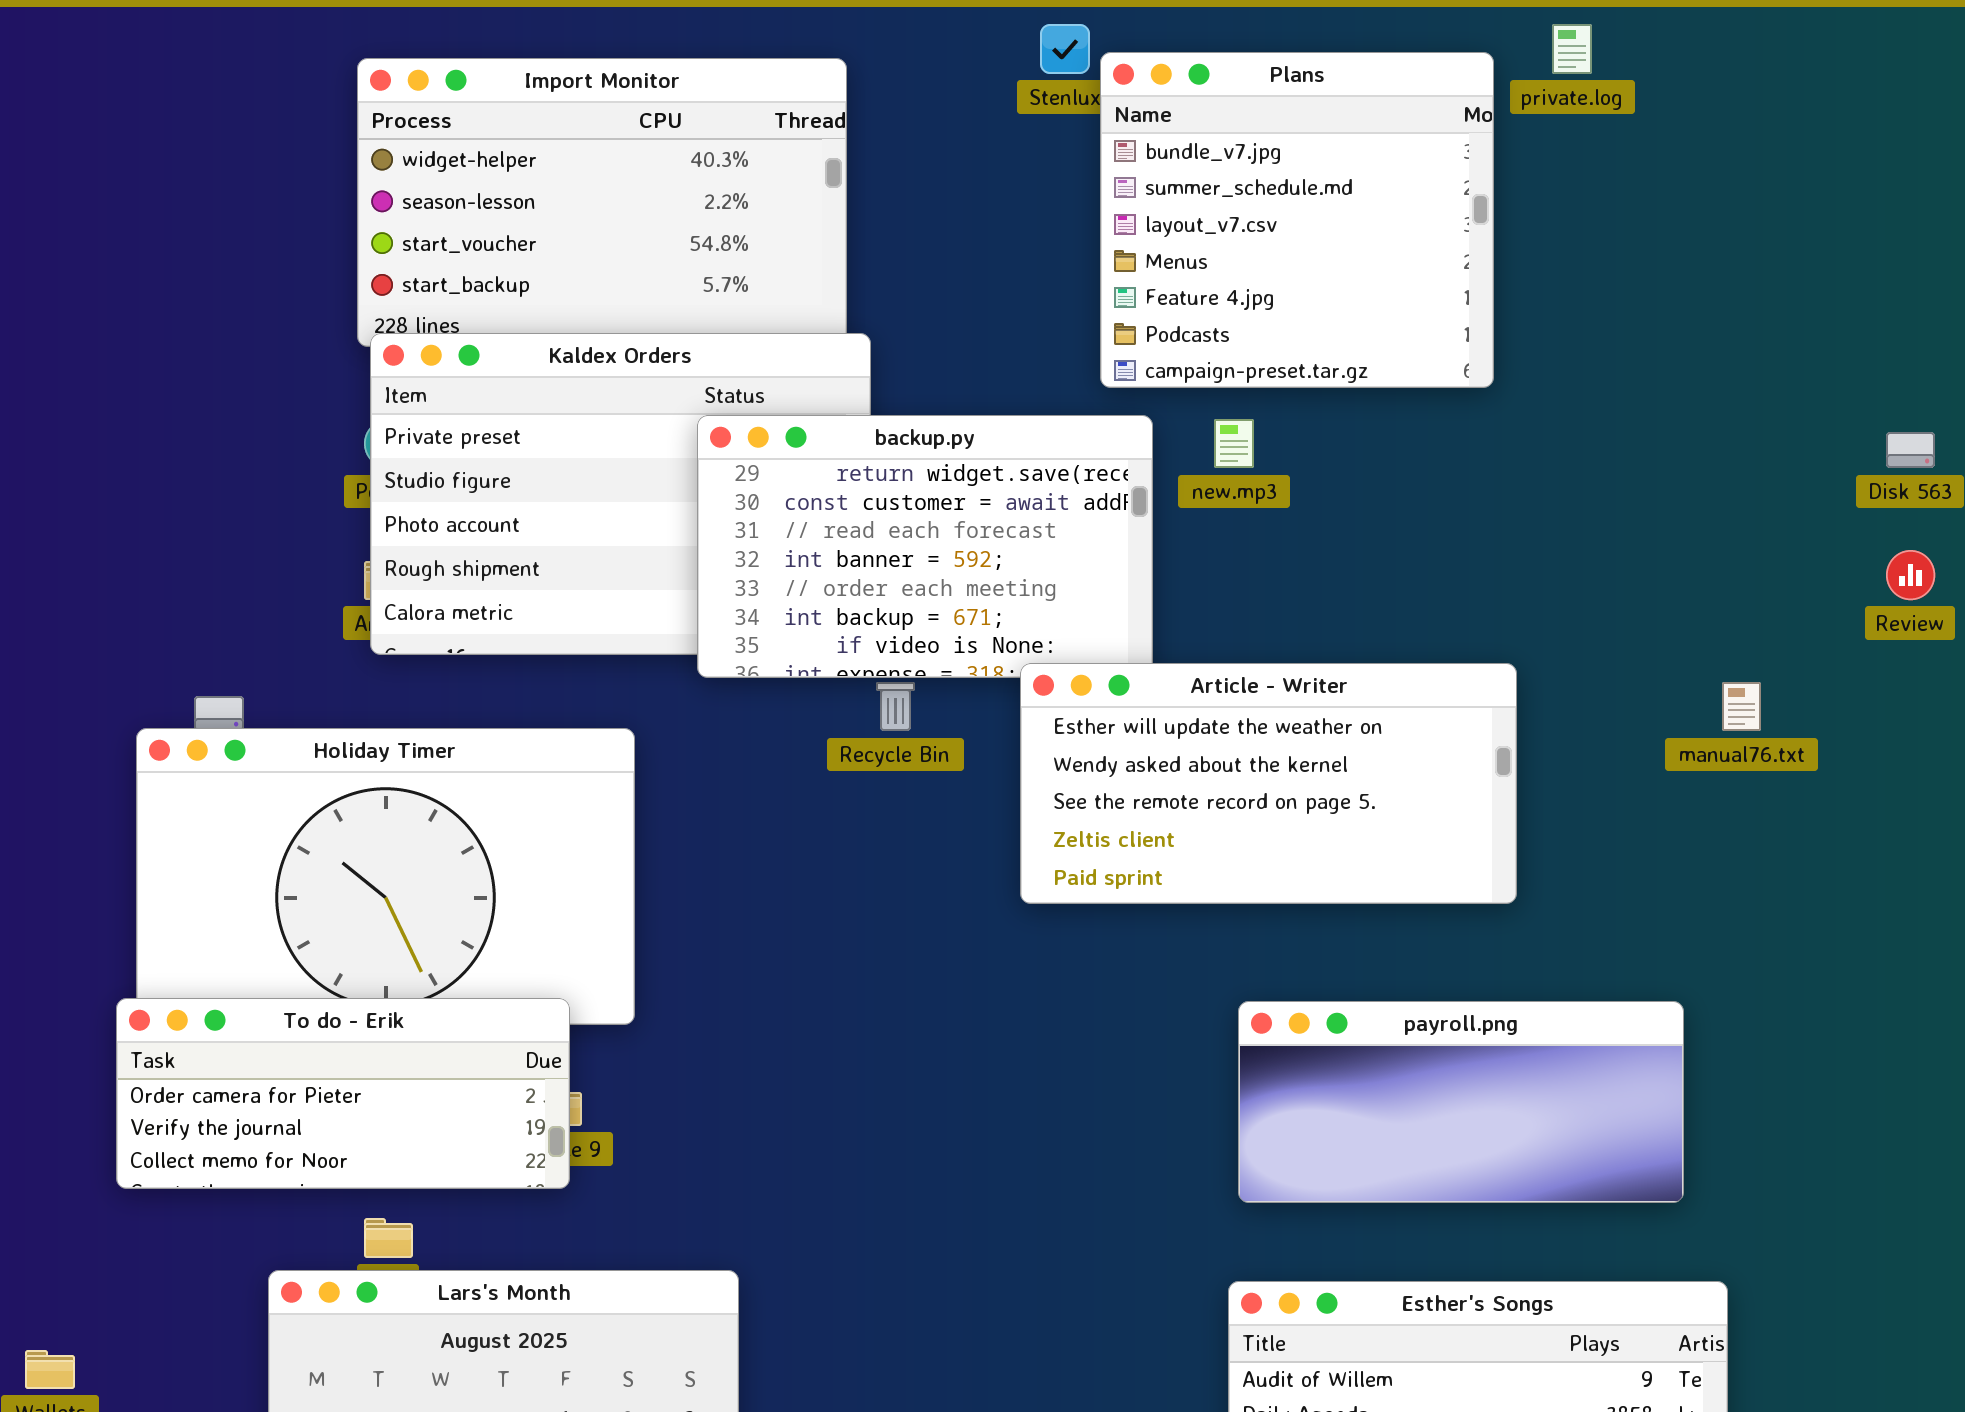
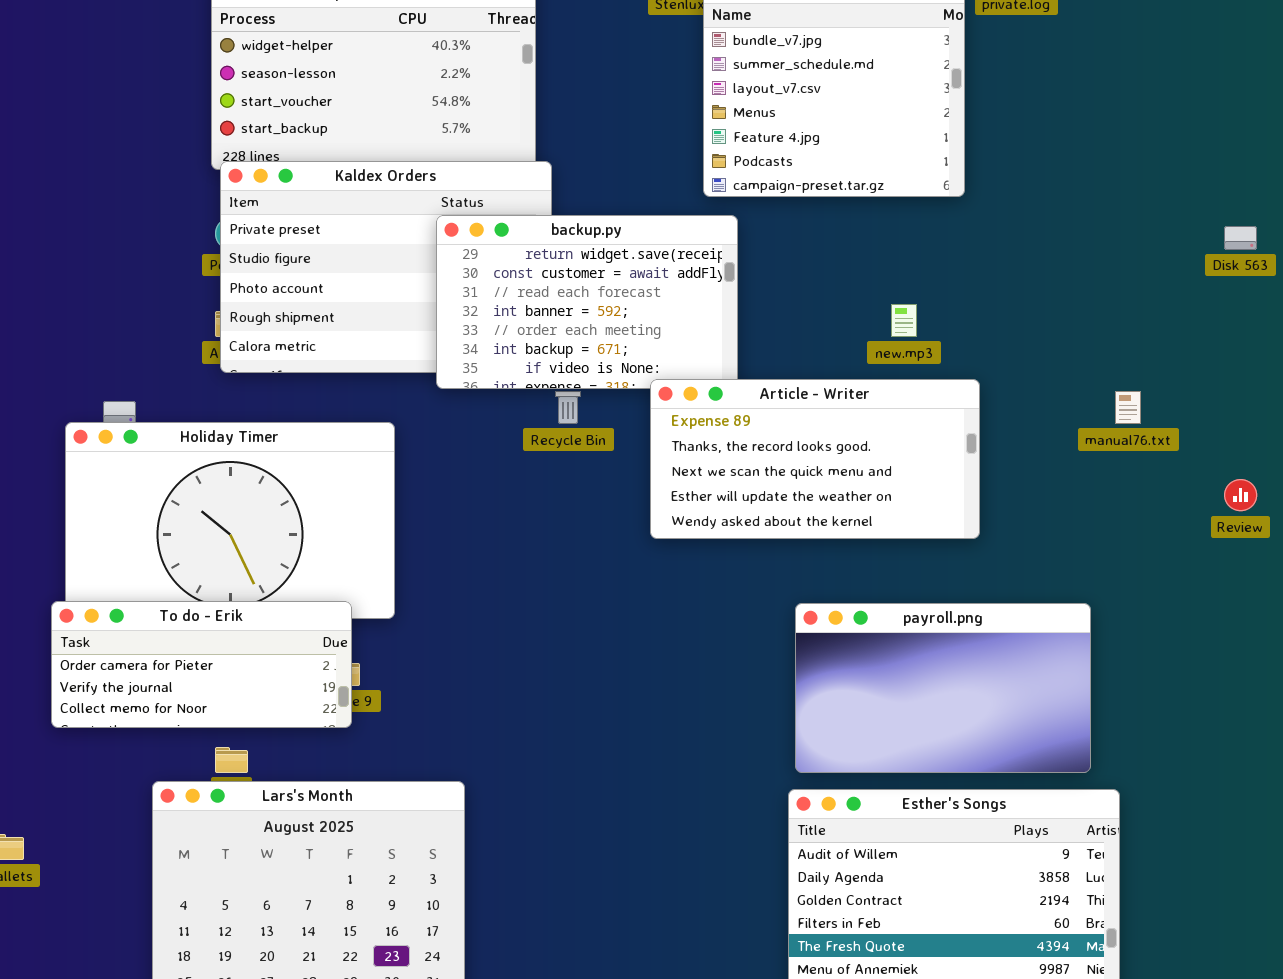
new.mp3: [1214,419,1254,468] -> [891,304,917,337], moved
Review: [1886,550,1935,600] -> [1224,479,1257,511], moved
Article - Writer: [1020,663,1517,904] -> [650,379,980,539], scrolled up 3 rows
payroll.png: [1238,1001,1684,1203] -> [795,603,1091,773], resized

